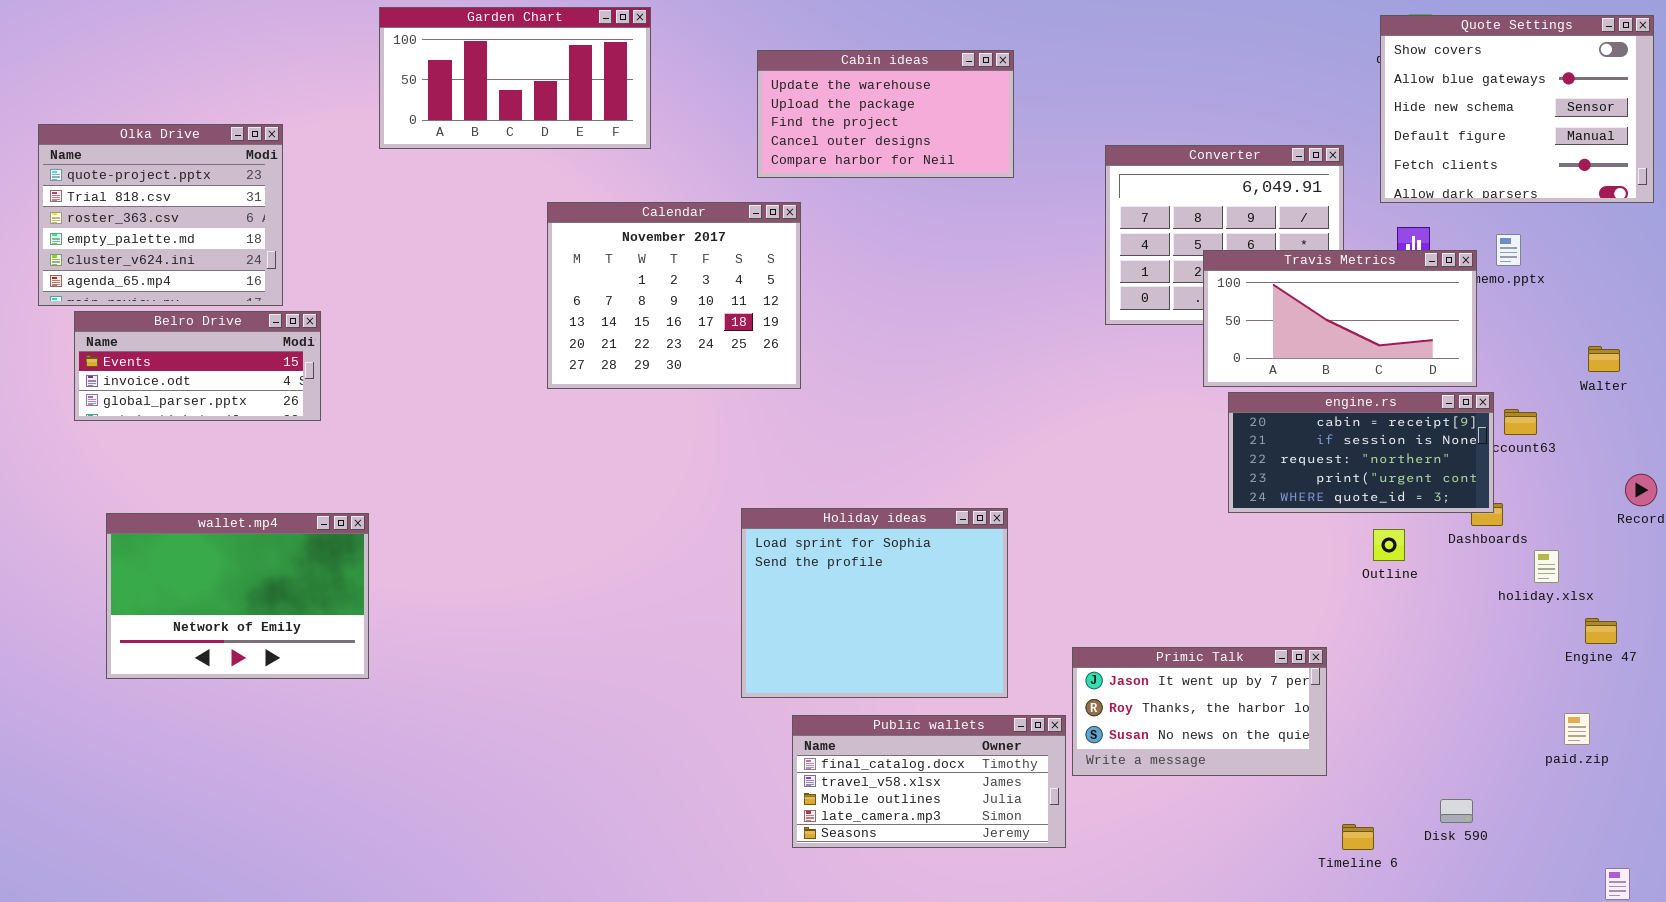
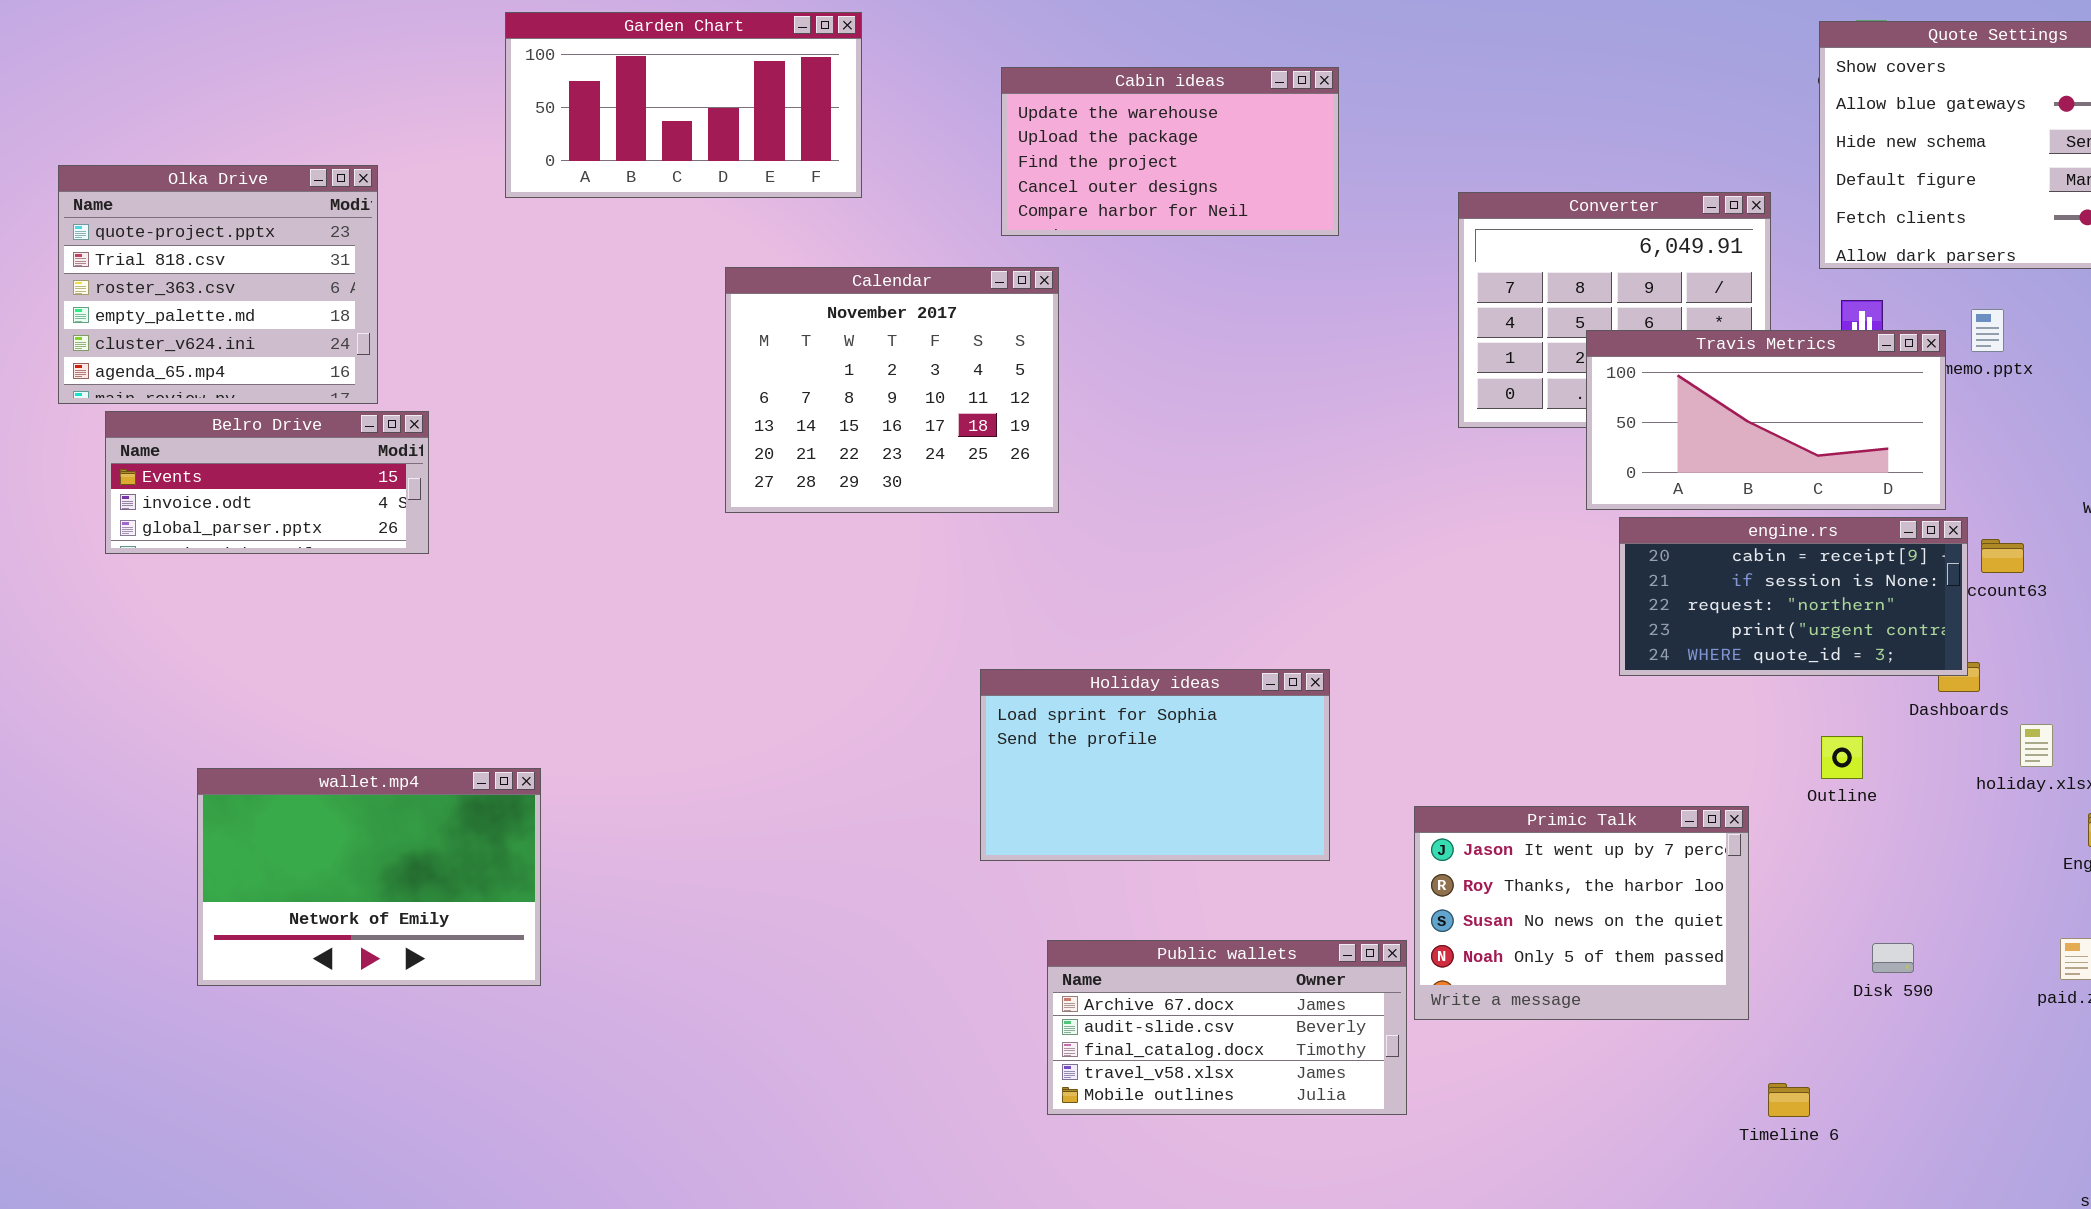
Holiday ideas: [741,508,1008,698] -> [980,669,1330,861], resized
wallet.mp4: [106,513,369,679] -> [197,768,541,986], moved
Outline: [1373,529,1405,561] -> [1821,736,1863,779], moved
Primic Talk: [1072,647,1327,776] -> [1414,806,1749,1020], resized
Public wallets: [792,715,1066,848] -> [1047,940,1407,1115], scrolled up 2 rows
Disk 590: [1440,799,1473,823] -> [1872,943,1914,973], moved

